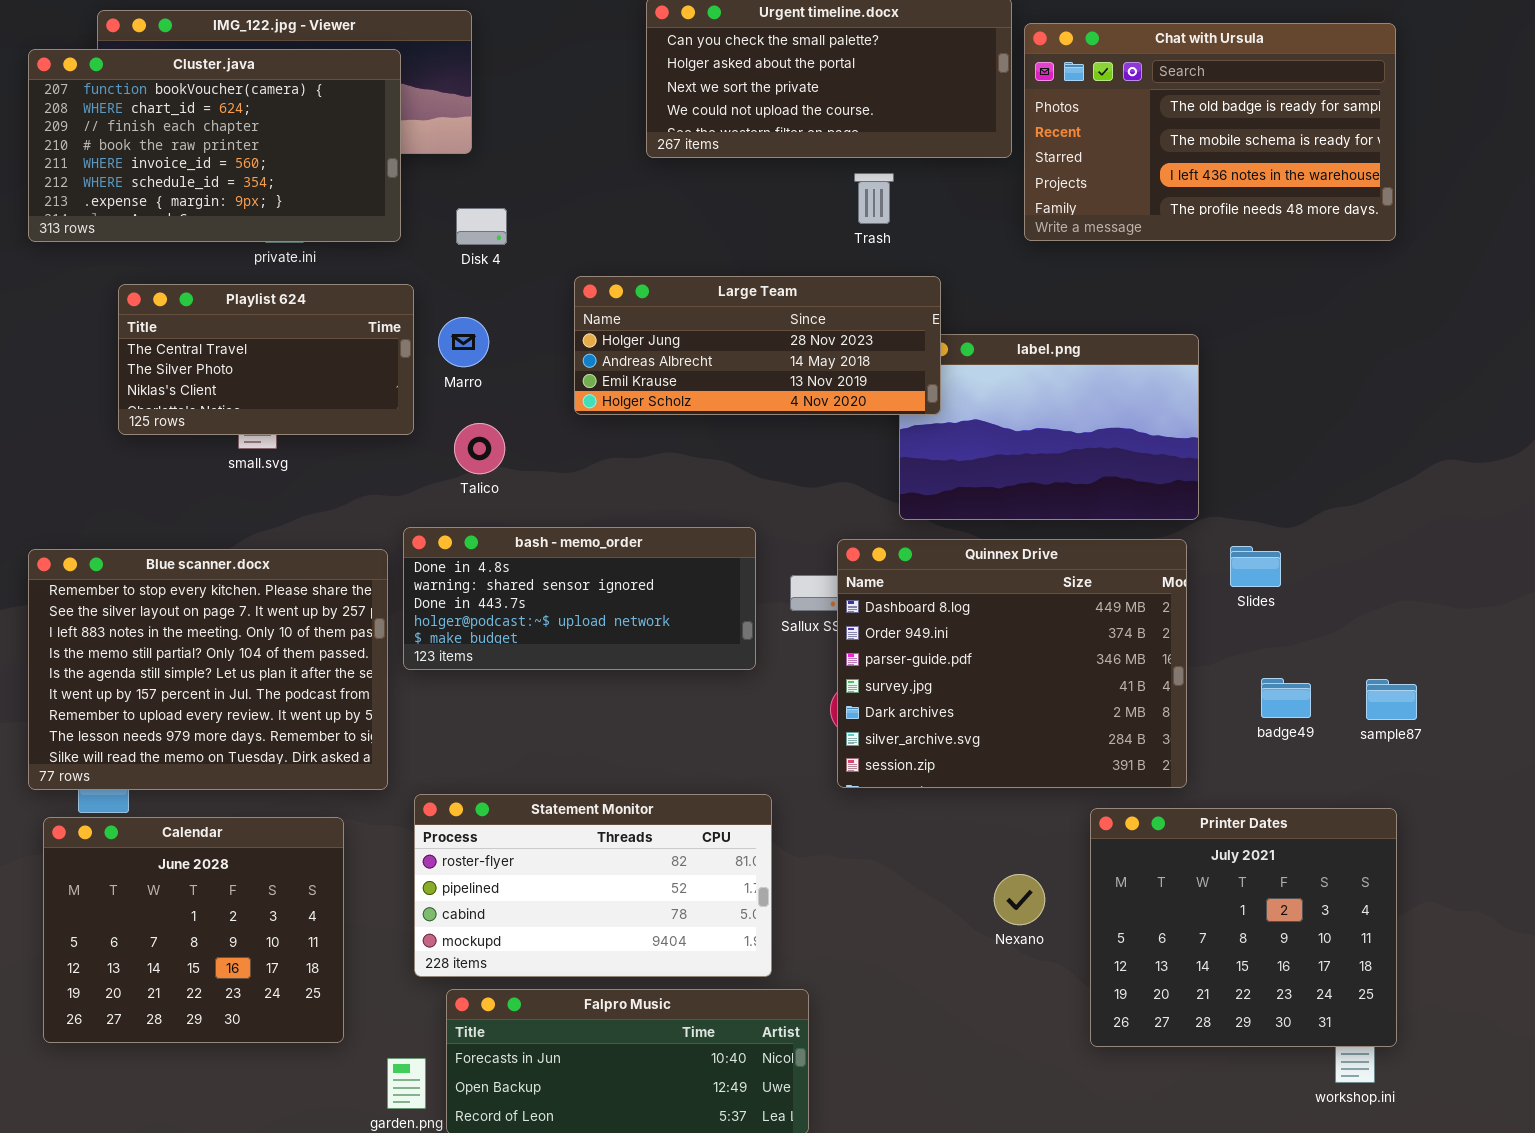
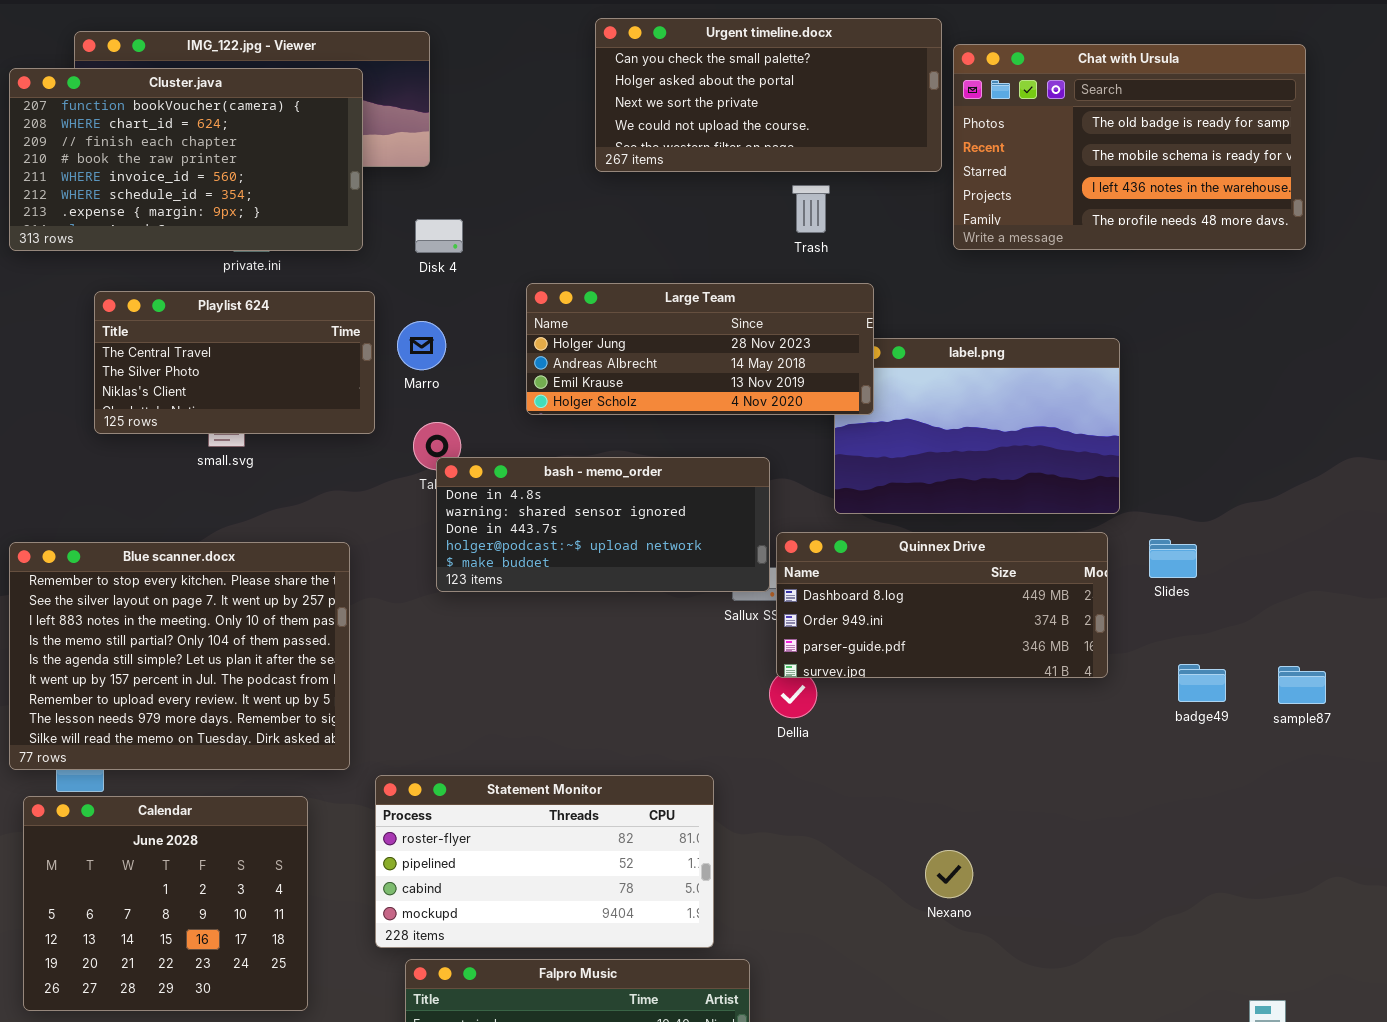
bash - memo_order: [403,527,756,670] -> [436,457,770,592], moved
Quinnex Drive: [837,539,1187,788] -> [776,532,1108,678], resized
Printer Dates: [1090,808,1397,1047] -> none, closed

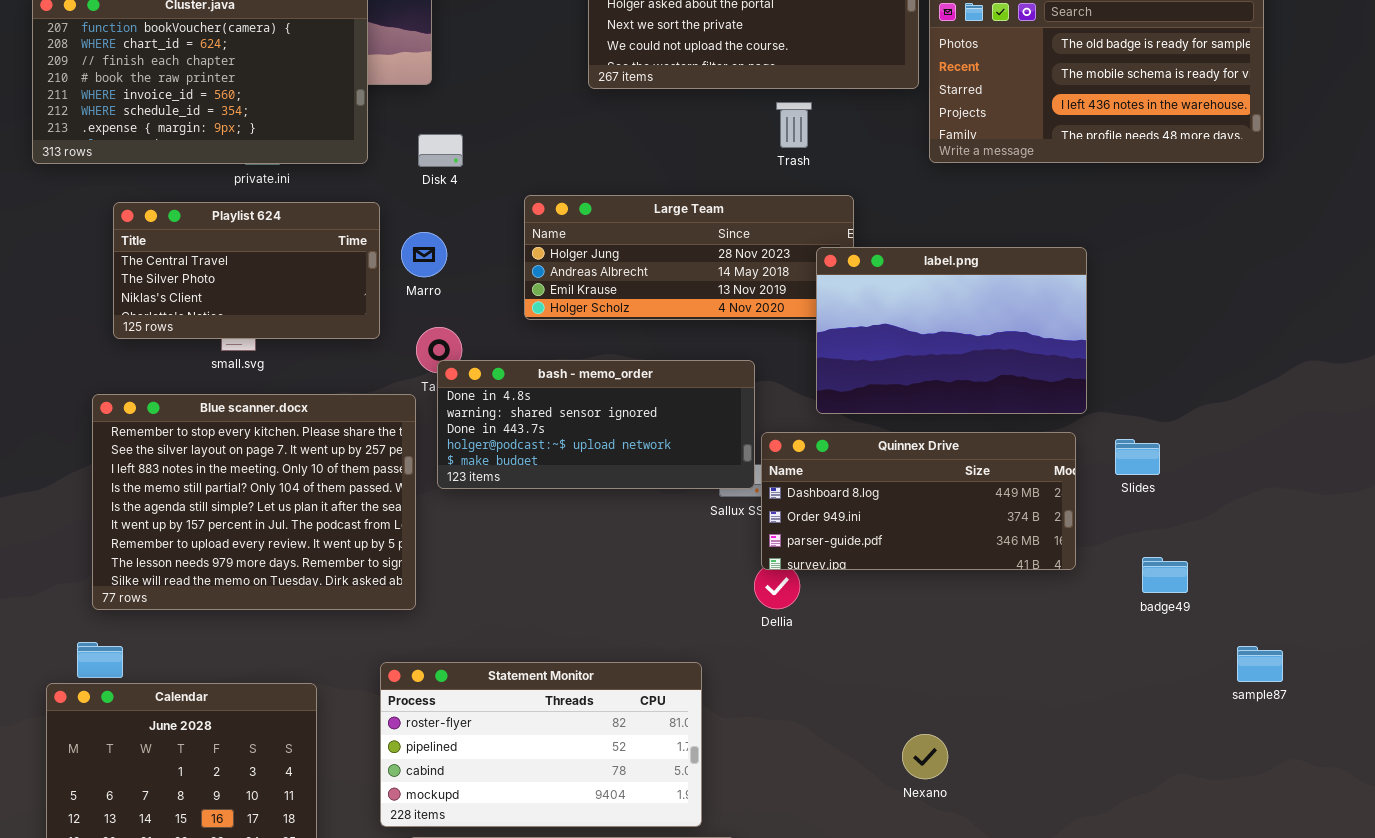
label.png: [834,338,1120,514] -> [816,247,1087,414], raised
Blue scanner.docx: [9,542,350,770] -> [92,394,416,610], moved
sample87: [1278,666,1326,704] -> [1237,646,1283,682], moved

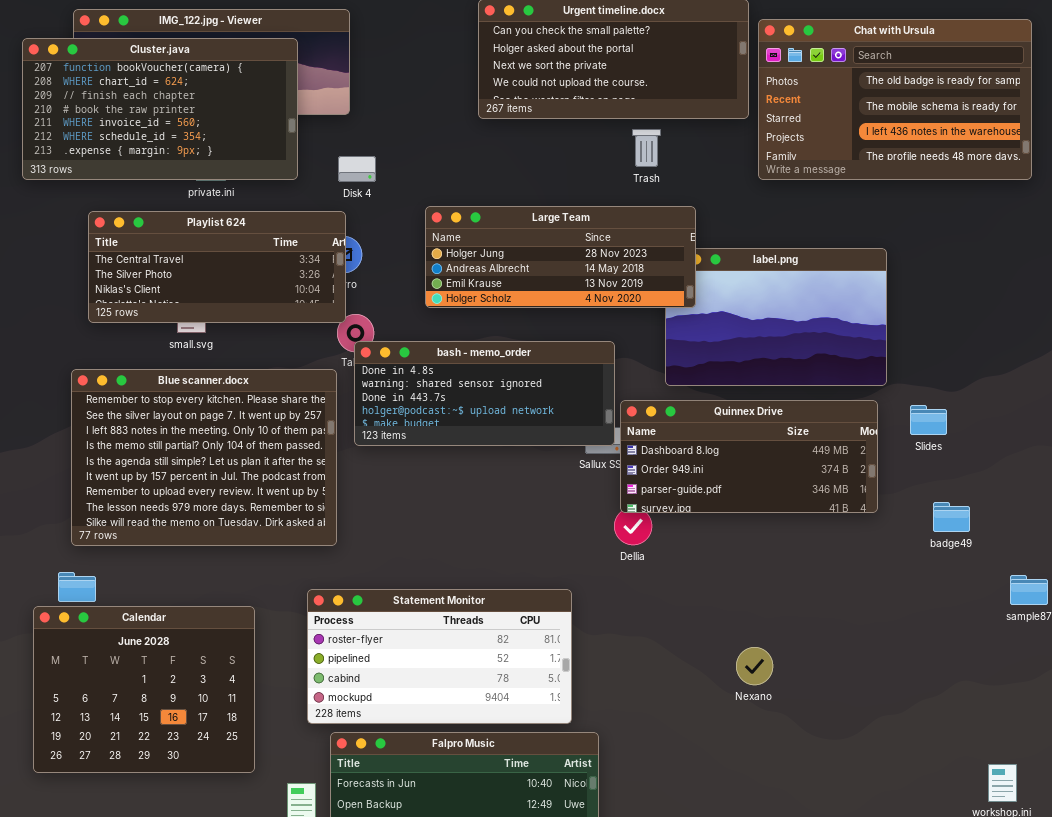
Large Team: [524,195,854,320] -> [425,206,696,308], raised
Playlist 624: [113,202,380,339] -> [88,211,346,323], resized

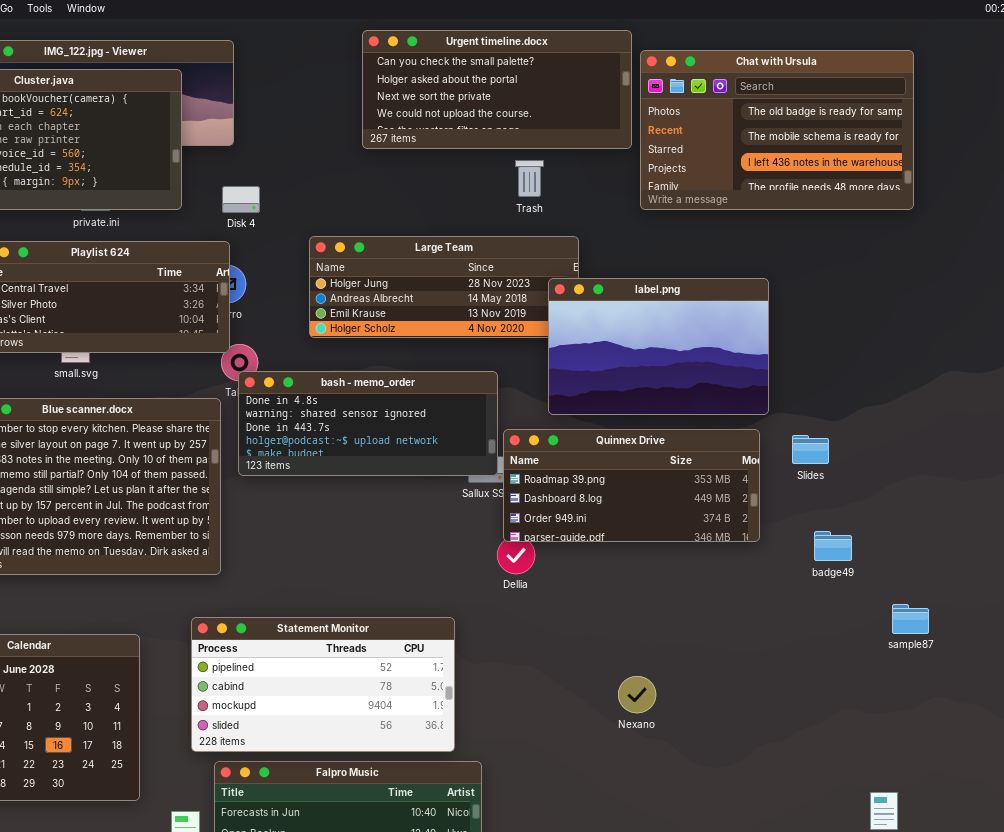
label.png: [665,248,887,386] -> [548,278,769,415], raised
Quinnex Drive: [620,400,878,513] -> [503,429,760,542], scrolled up 1 row
Statement Monitor: [307,589,572,724] -> [191,617,455,752], scrolled down 1 row

